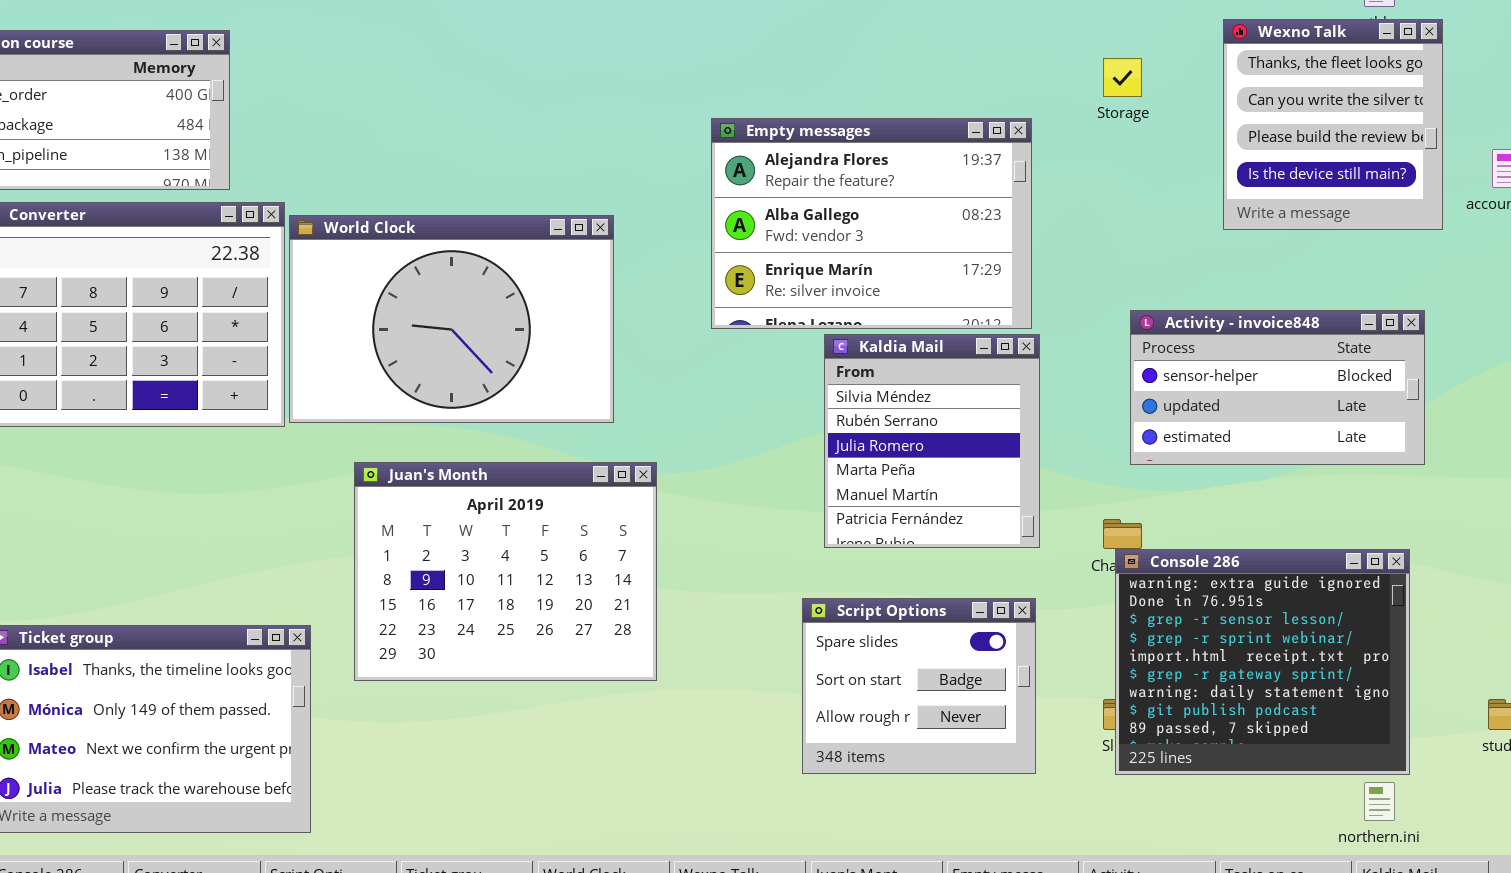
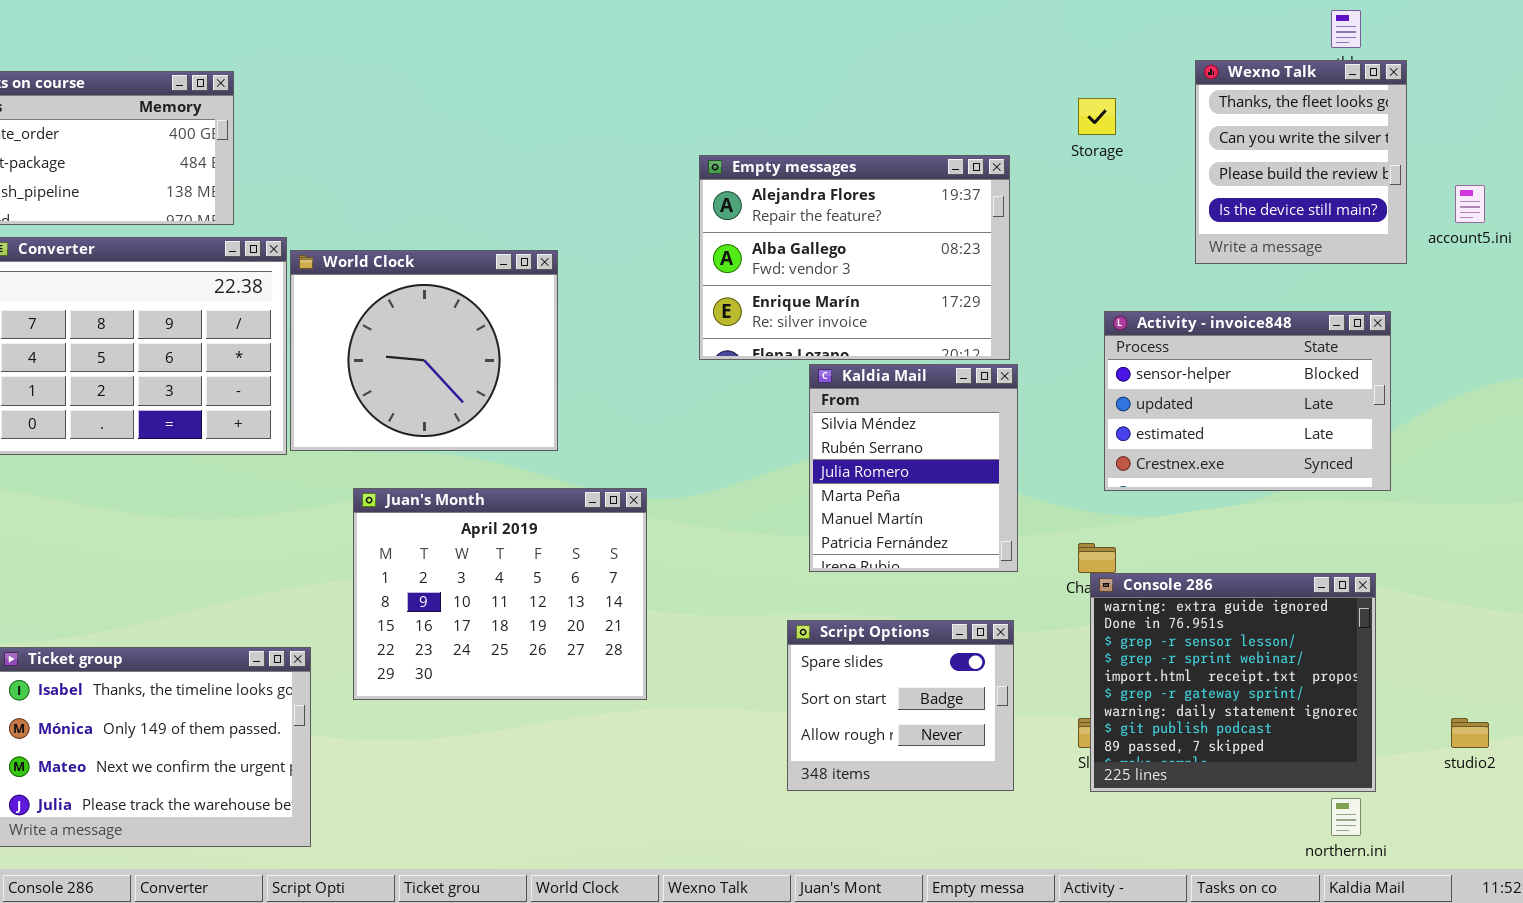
World Clock: [289,215,614,423] -> [290,250,558,451], resized
Activity - invoice848: [1130,310,1425,465] -> [1104,311,1391,491], resized

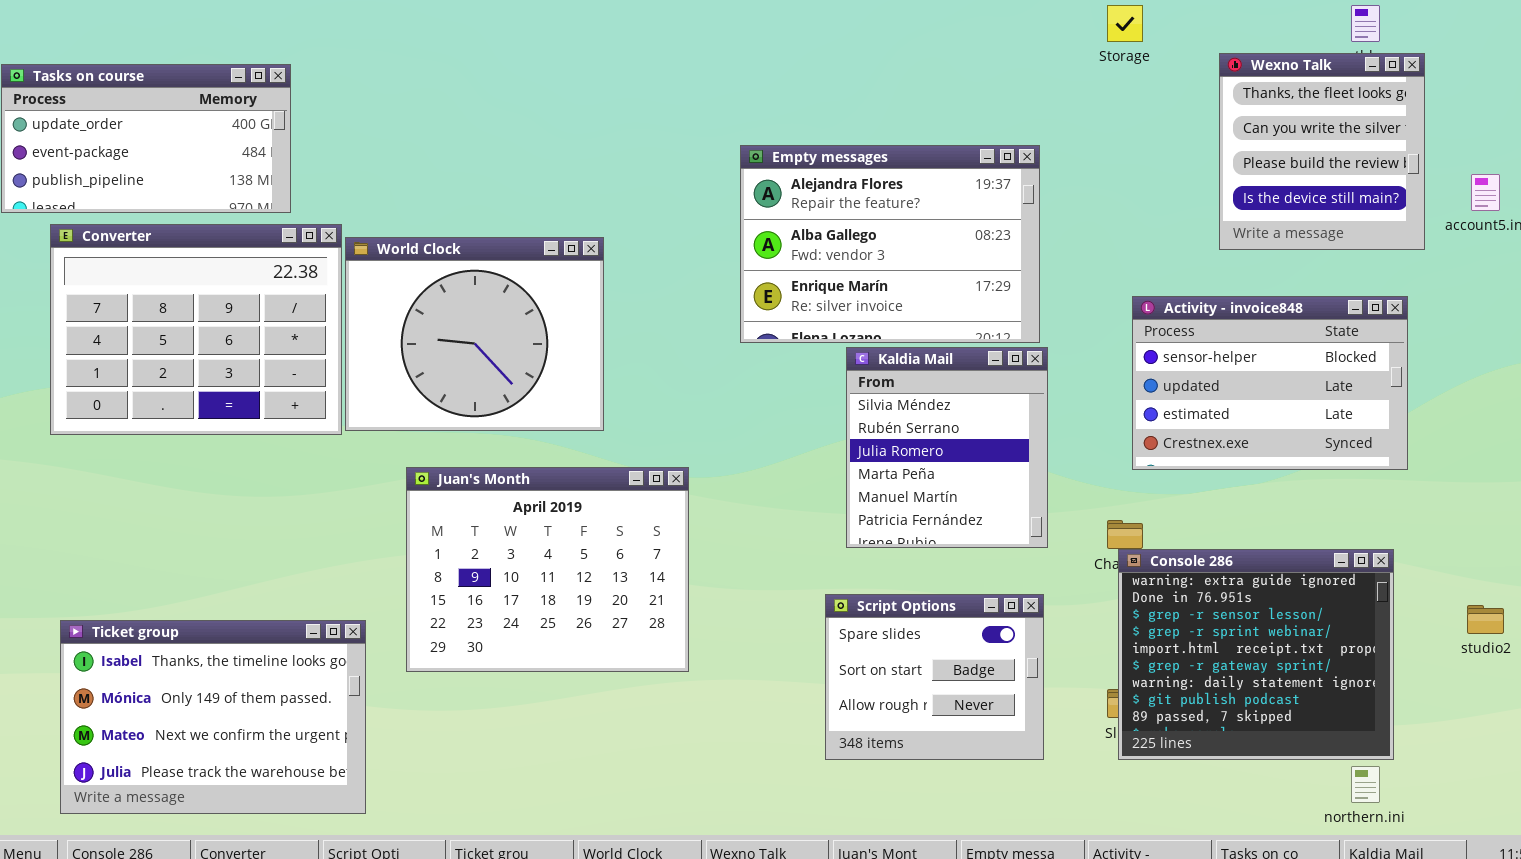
Storage: [1078,98,1116,135] -> [1107,5,1143,42], moved
studio2: [1451,718,1489,748] -> [1467,605,1504,634], moved

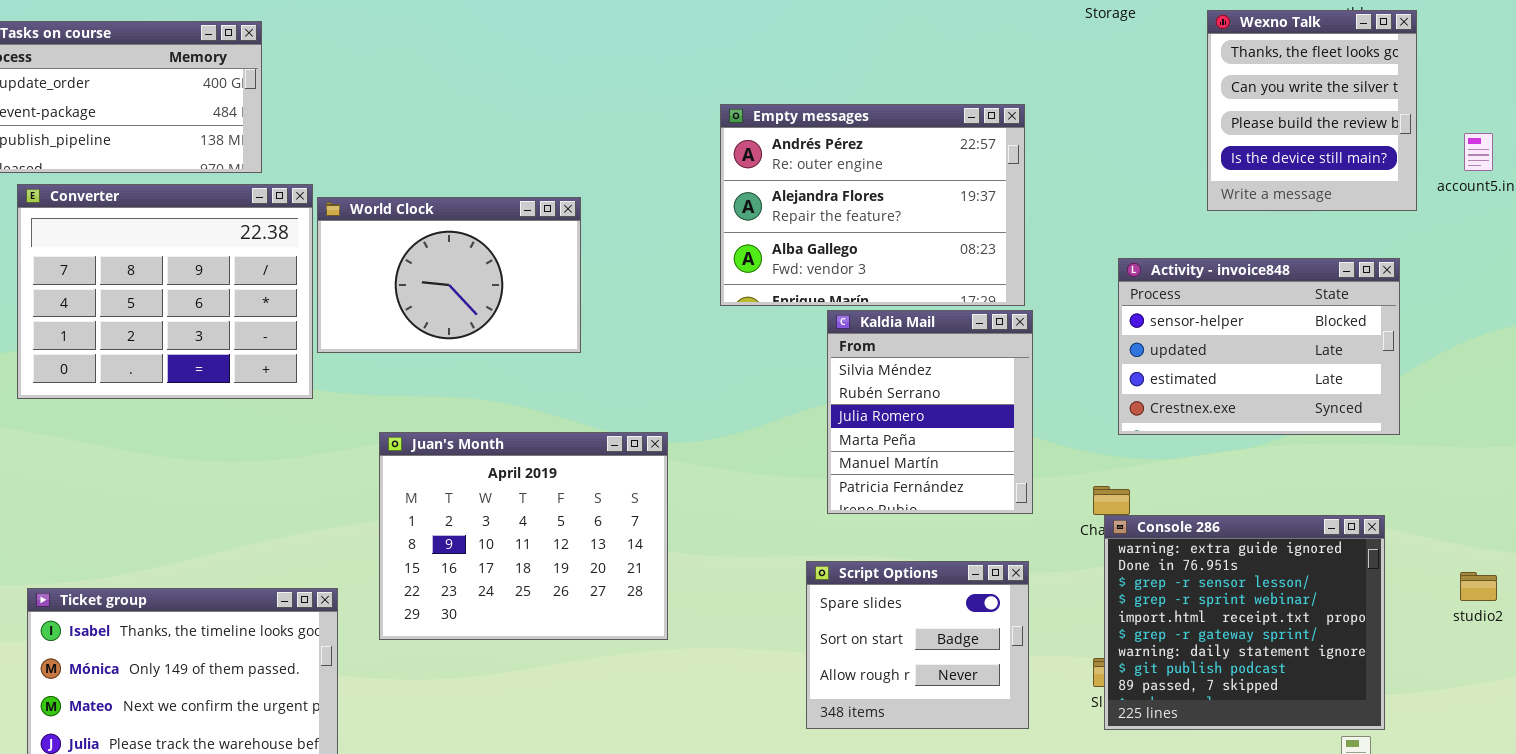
Empty messages: [740,145,1040,343] -> [720,104,1025,306], scrolled up 1 row
World Clock: [345,237,604,431] -> [317,197,581,353], resized

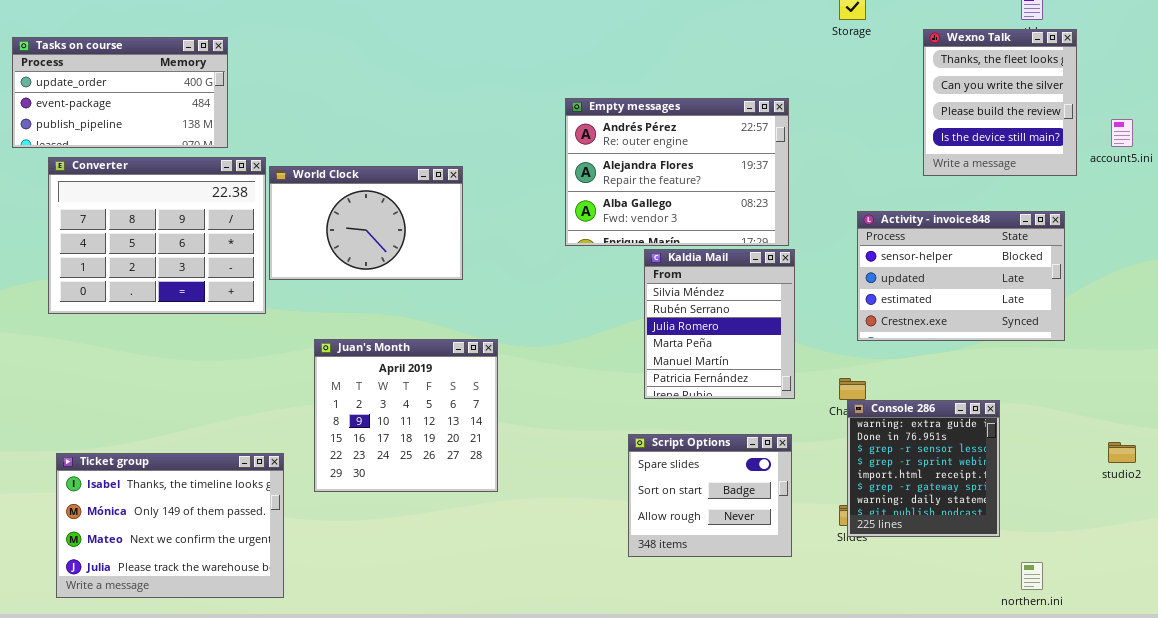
Juan's Month: [379,432,668,640] -> [314,339,498,492], resized
Console 286: [1104,515,1385,730] -> [847,400,1000,537], resized

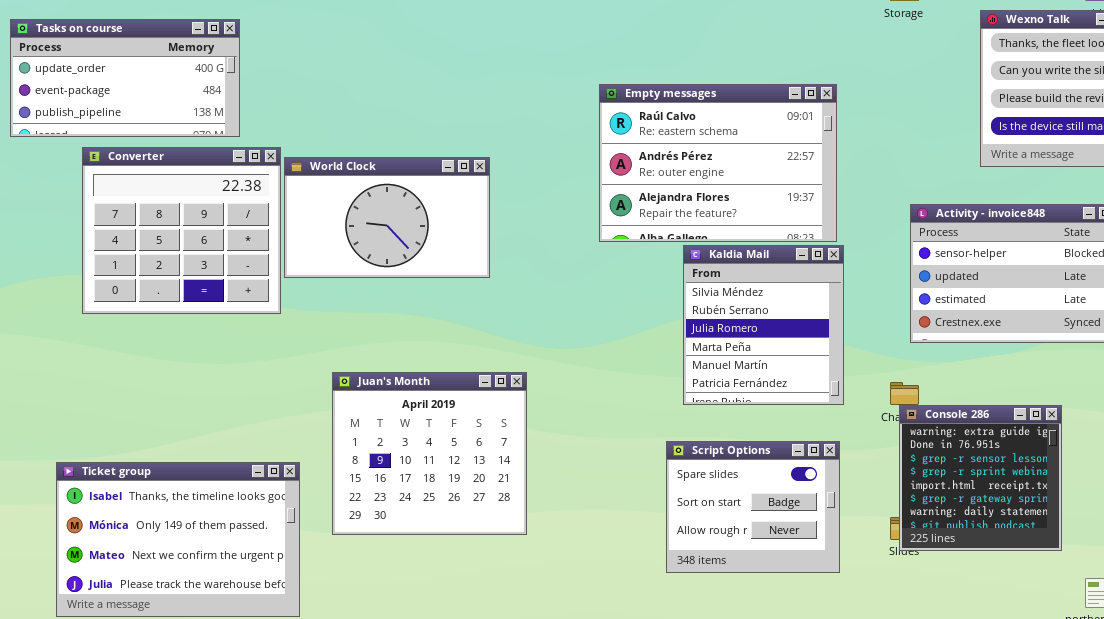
Empty messages: [565,98,789,246] -> [599,84,837,242], scrolled up 1 row
Converter: [48,157,266,314] -> [82,147,281,314], resized
Juan's Month: [314,339,498,492] -> [332,372,527,535], moved

